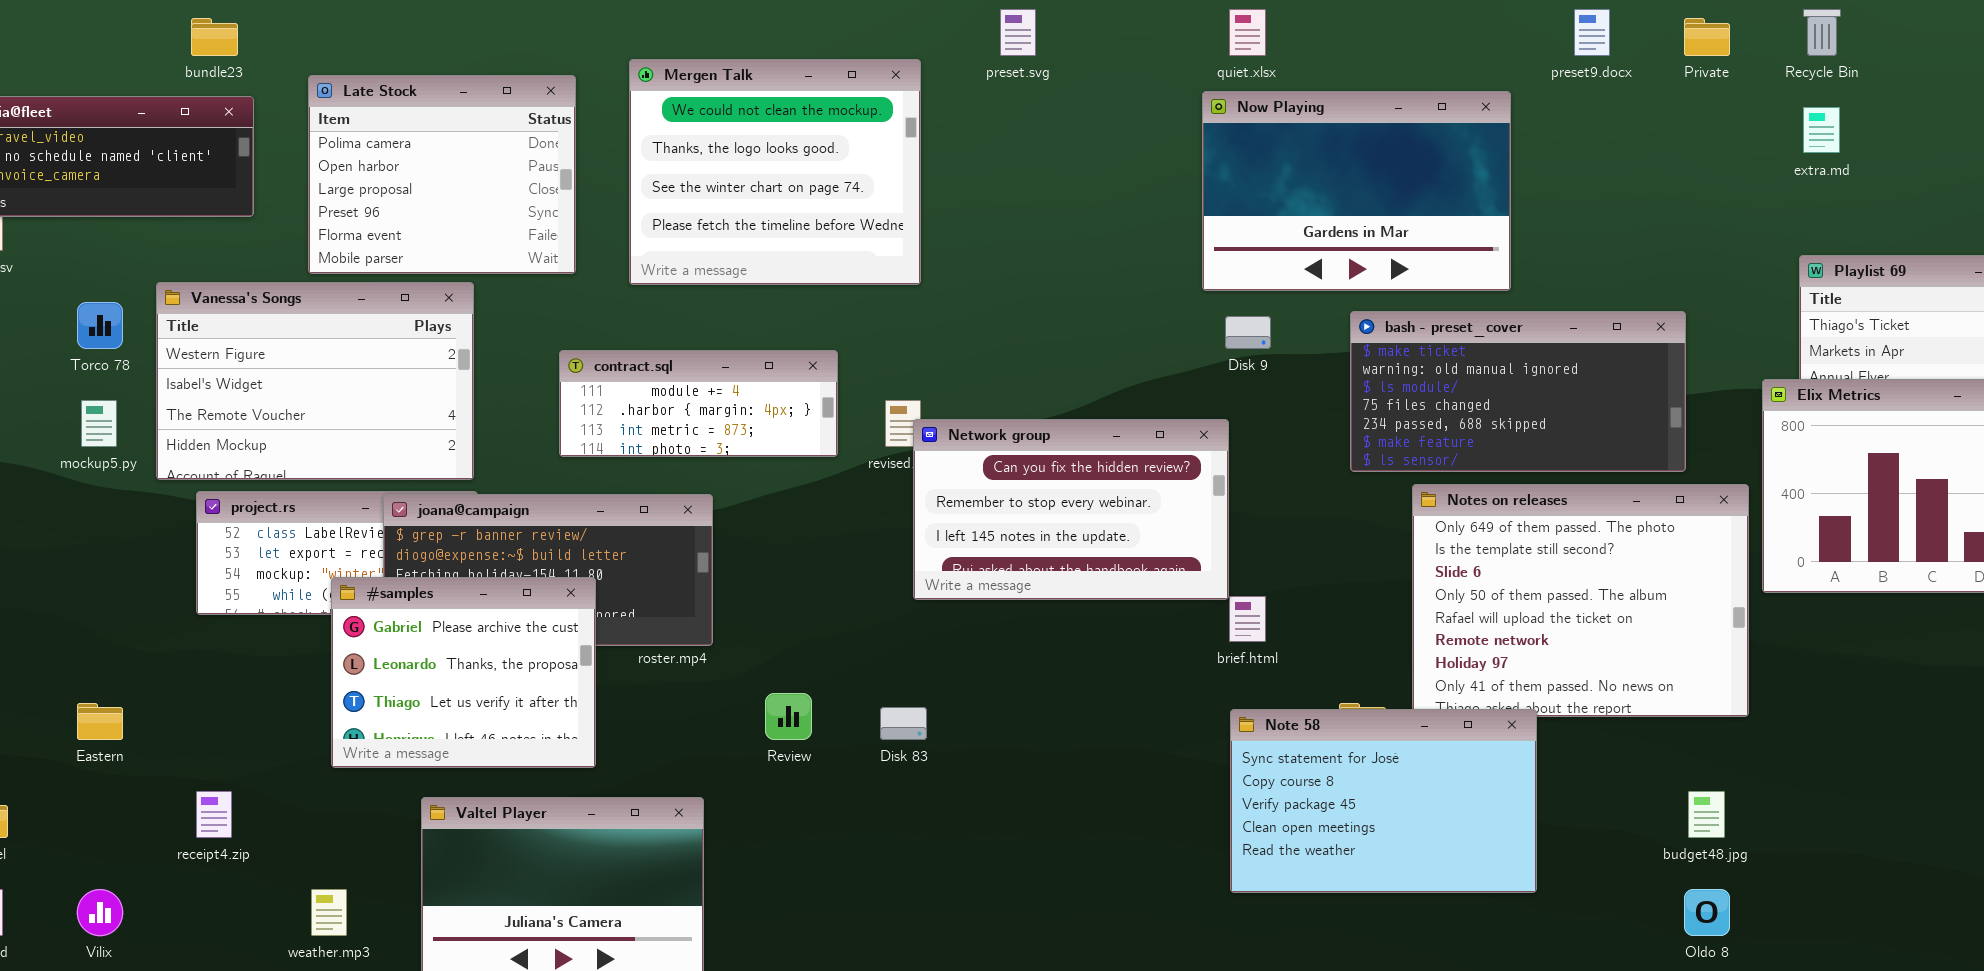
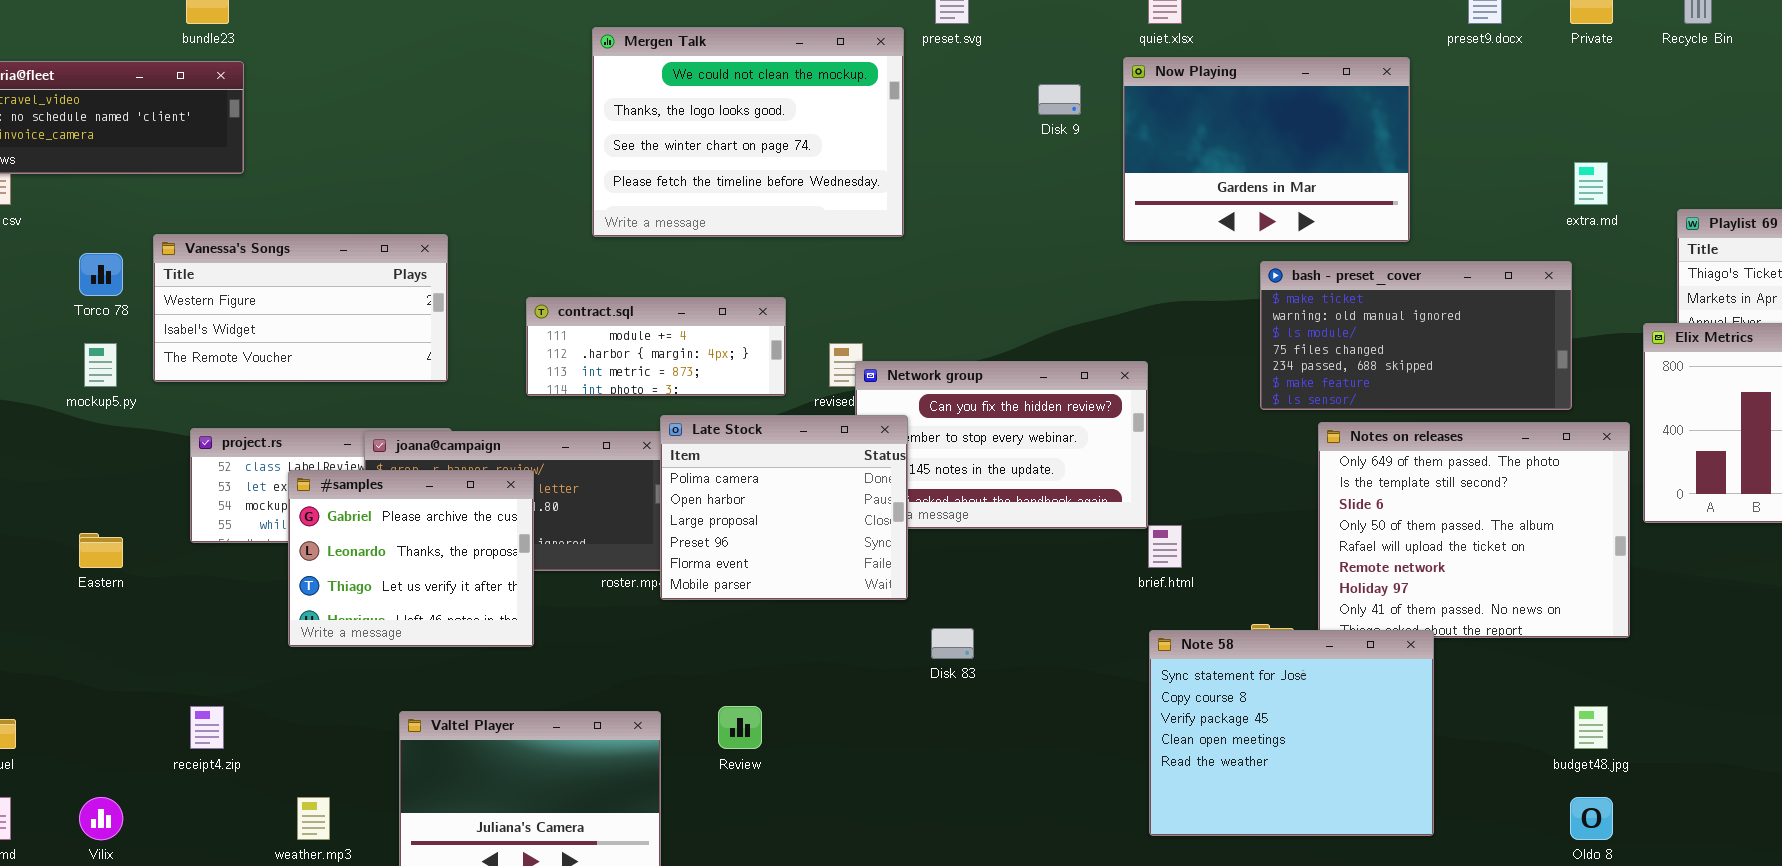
Mergen Talk: [629,59,921,285] -> [592,27,904,237], resized
Late Stock: [308,75,576,274] -> [660,415,908,600], moved
extra.md: [1803,107,1840,153] -> [1574,162,1608,205], moved
Vanessa's Songs: [156,282,474,480] -> [153,234,448,382], resized
Disk 9: [1225,316,1271,349] -> [1038,84,1081,115], moved
#samples: [331,577,596,768] -> [288,470,534,647], moved
Review: [765,693,812,740] -> [718,706,762,749], moved
Eastern: [77,703,123,740] -> [79,533,123,568], moved
Disk 83: [880,707,927,740] -> [931,628,974,659], moved
Note 58: [1230,709,1537,893] -> [1149,630,1434,836], resized

